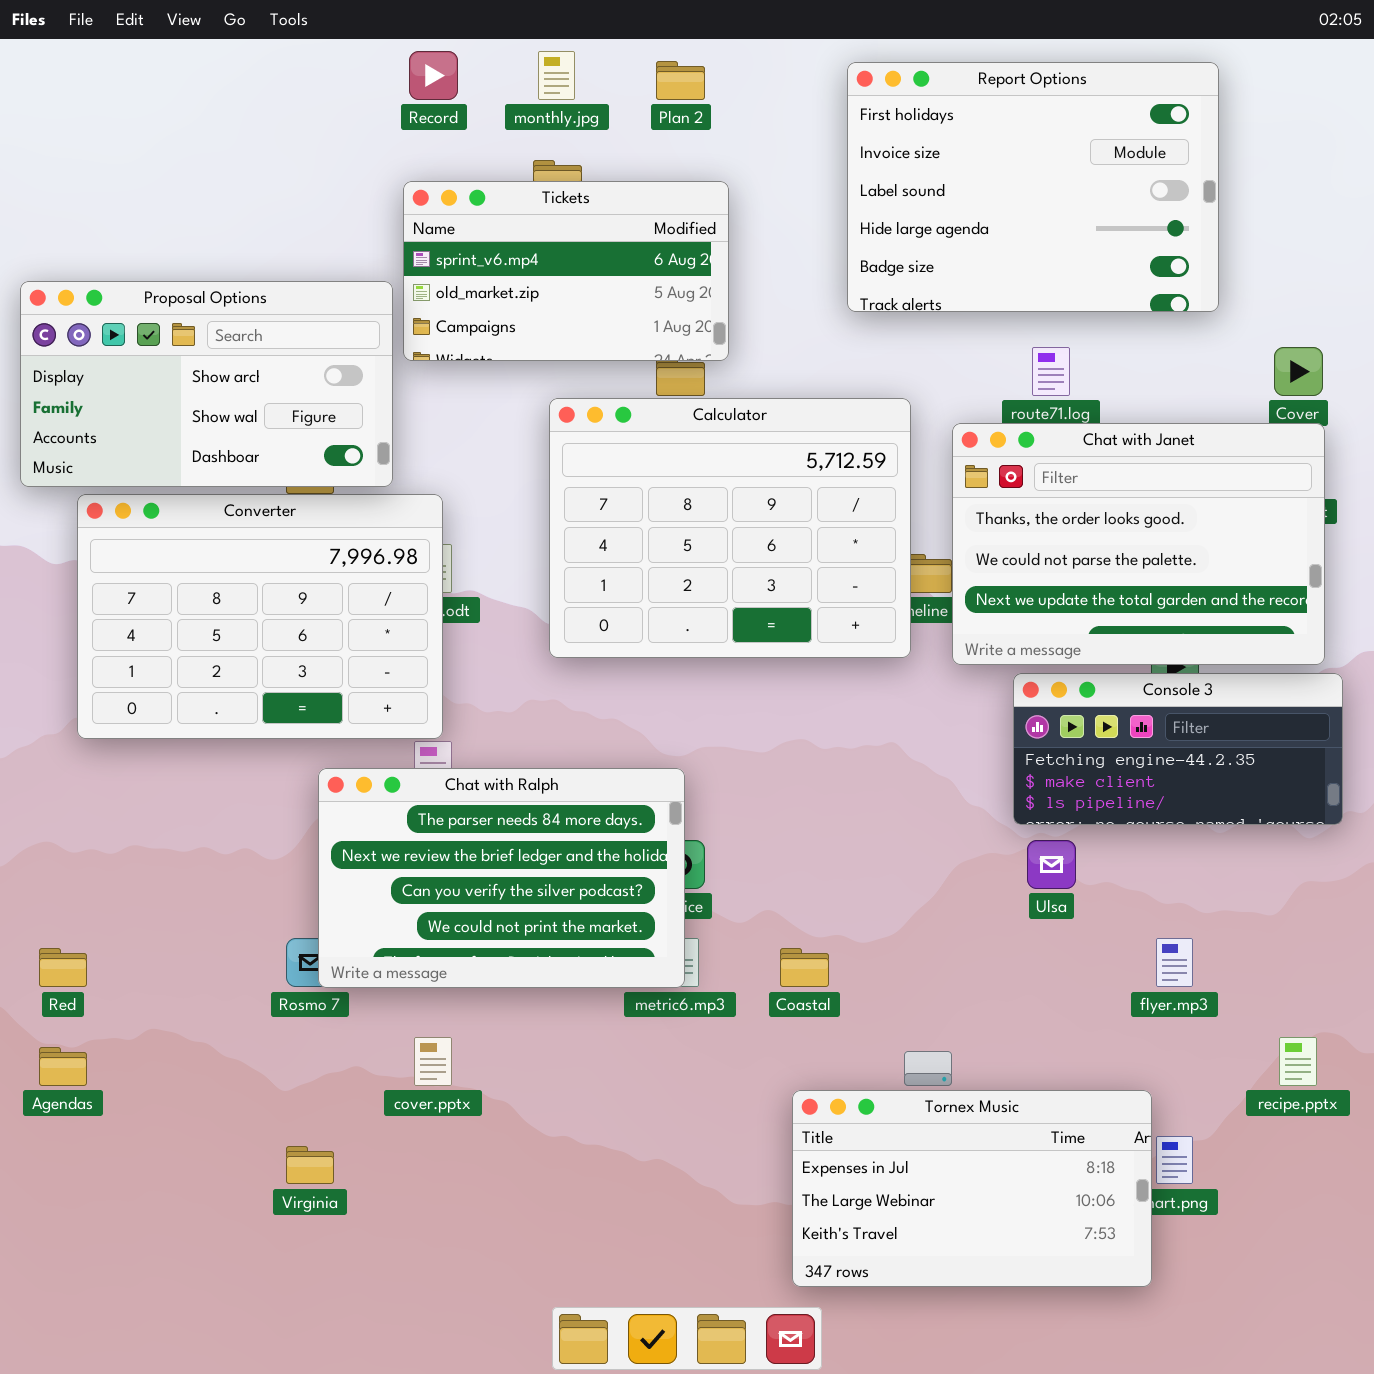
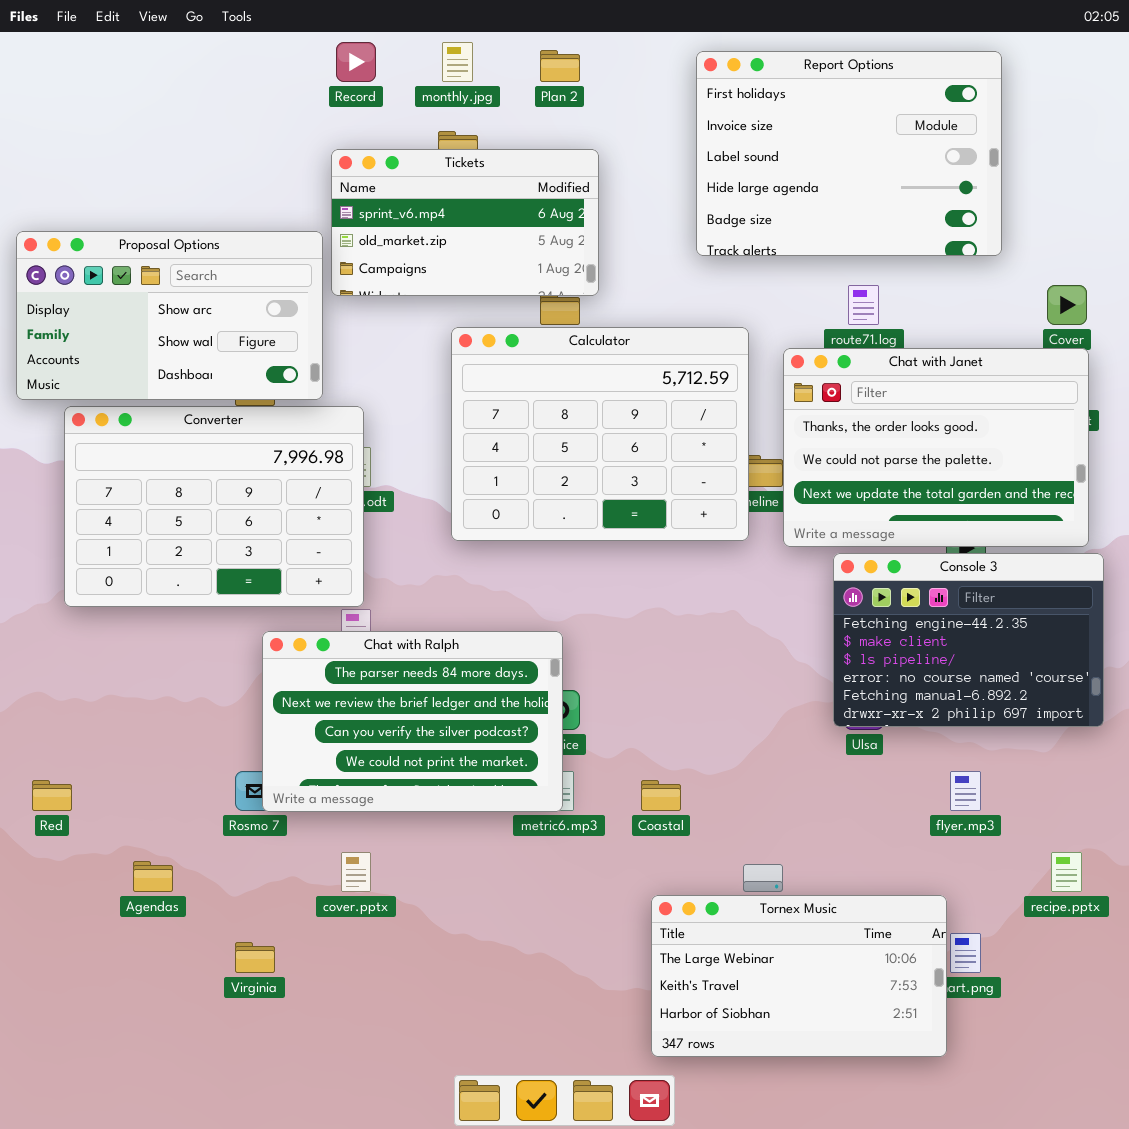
Console 3: [1013,673,1343,825] -> [833,553,1104,727], resized
Agendas: [39,1047,87,1086] -> [133,861,173,892], moved
Tornex Music: [792,1090,1152,1287] -> [651,895,947,1057], scrolled down 1 row

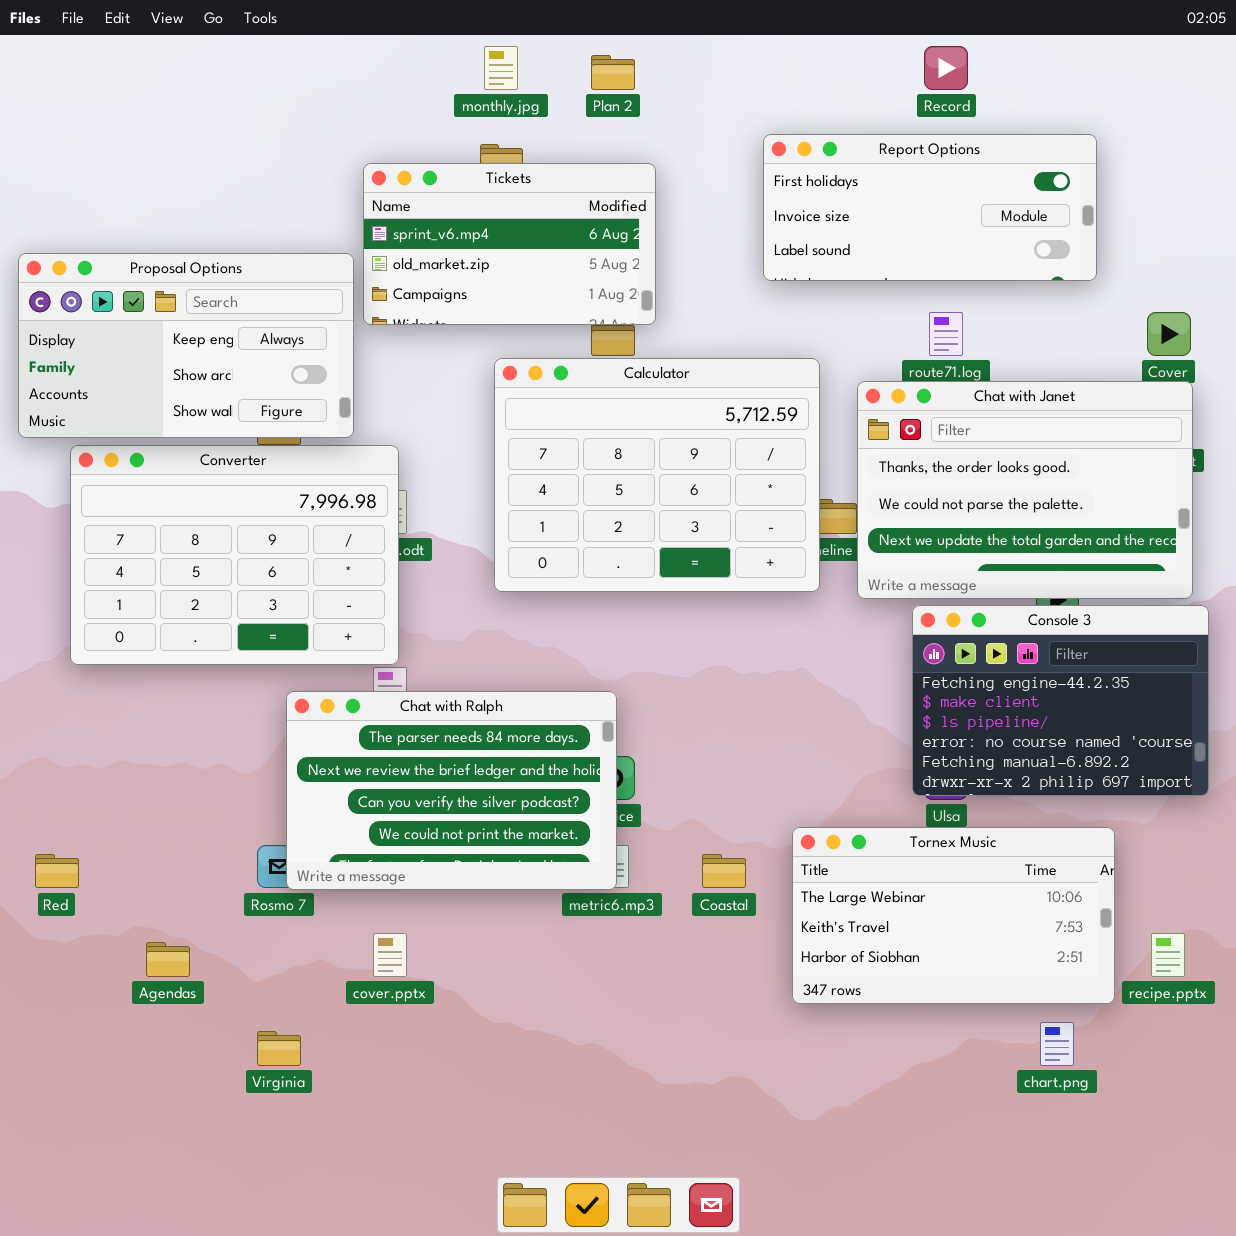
Record: [336,42,376,82] -> [924,46,968,90], moved
Report Options: [696,51,1002,256] -> [763,134,1097,281], resized
Proposal Options: [16,231,323,400] -> [18,253,354,438], scrolled up 1 row
Tornex Music: [651,895,947,1057] -> [792,827,1115,1004], moved

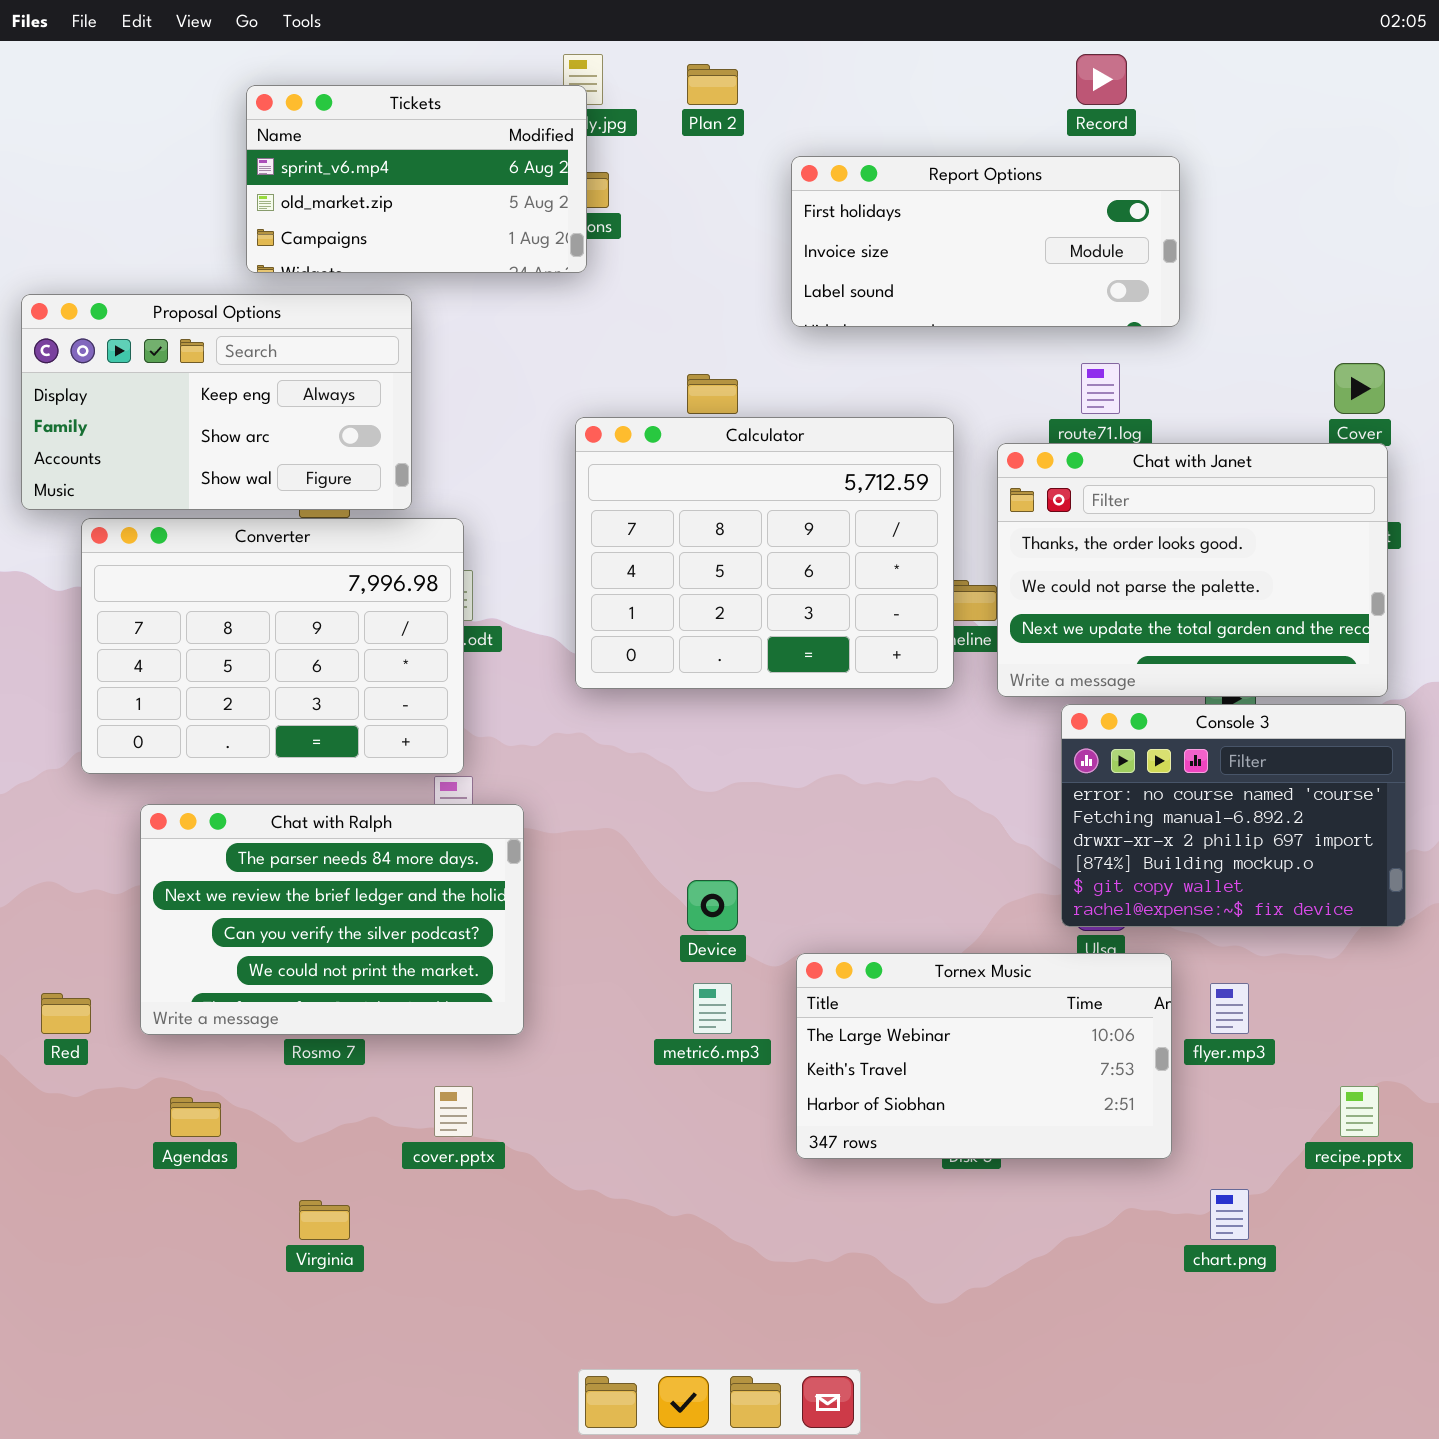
Report Options: [763,134,1097,281] -> [791,156,1180,327], moved
Tickets: [363,163,656,325] -> [246,85,587,273], moved
Console 3: [912,605,1209,796] -> [1061,704,1406,927], scrolled down 3 rows
Chat with Ralph: [286,691,617,890] -> [140,804,524,1035], moved
Tornex Music: [792,827,1115,1004] -> [796,953,1172,1159], moved

